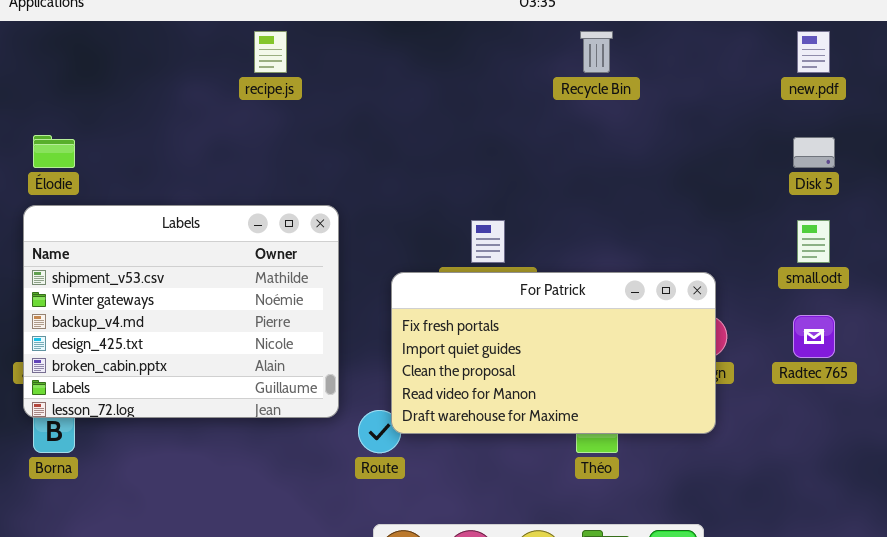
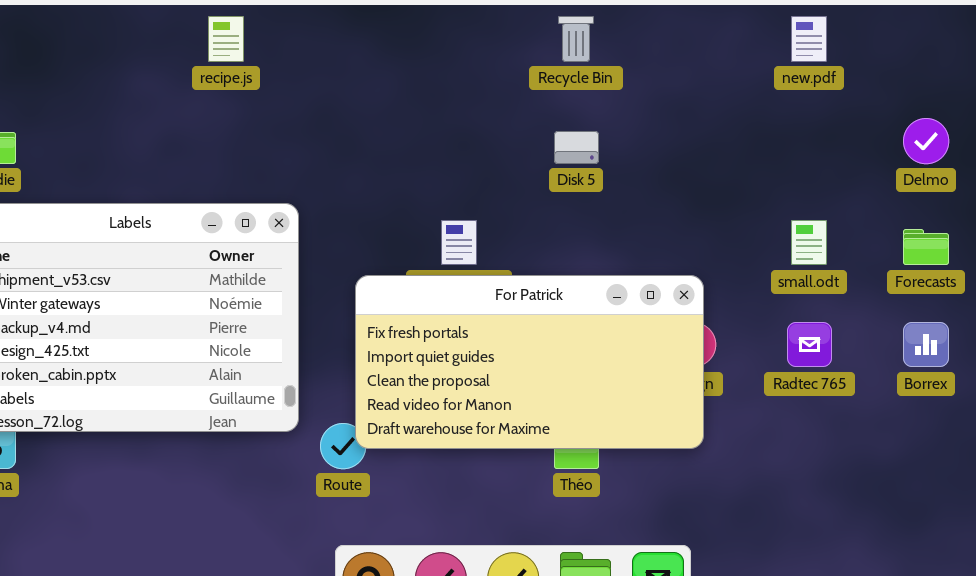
Disk 5: [793,137,835,168] -> [554,131,599,164], moved

